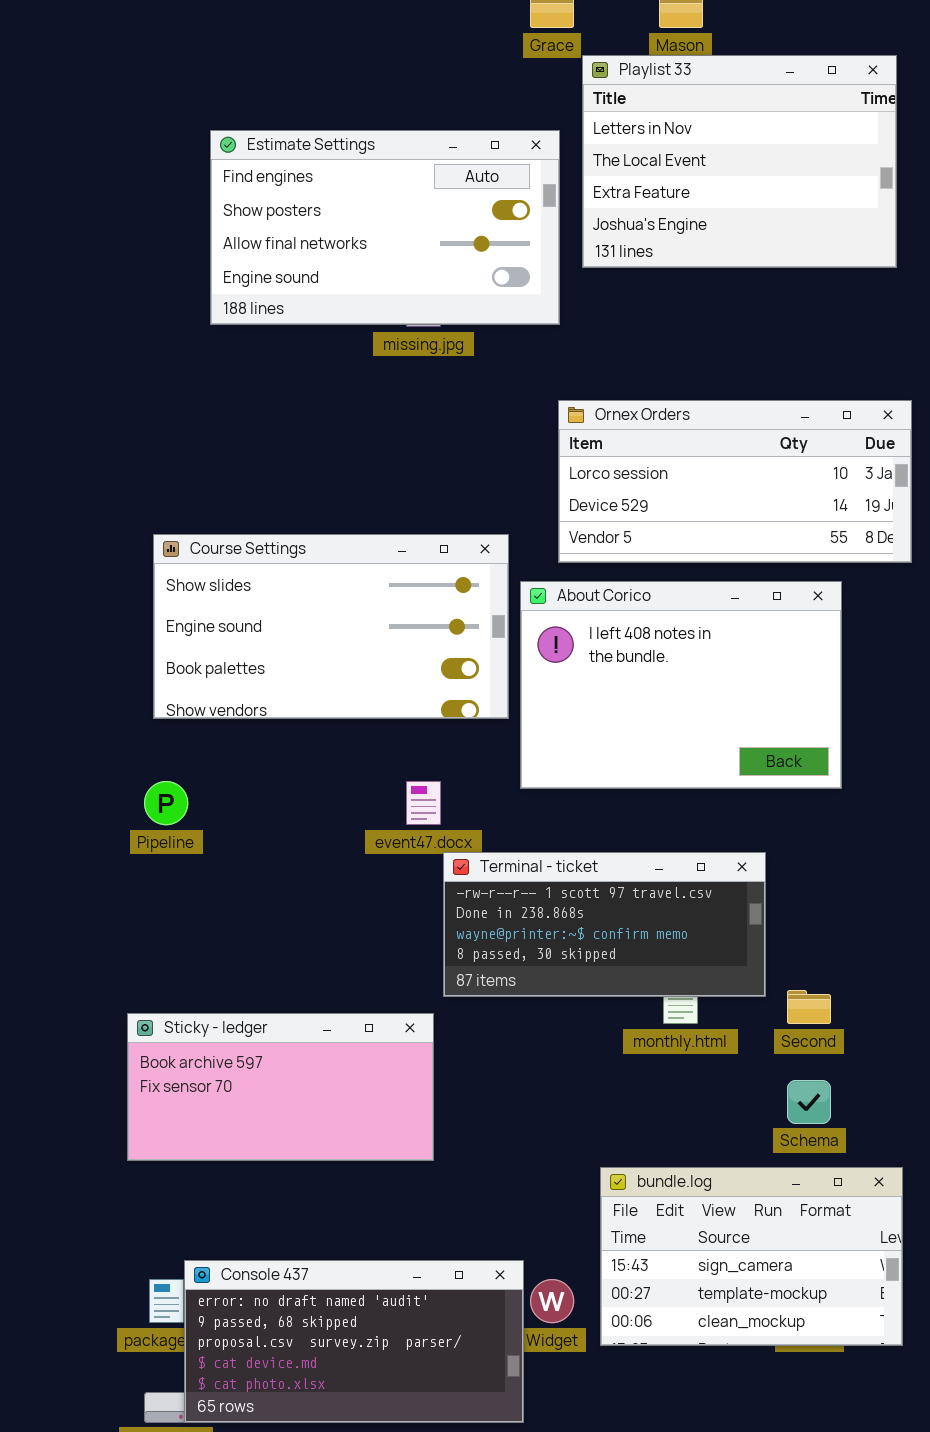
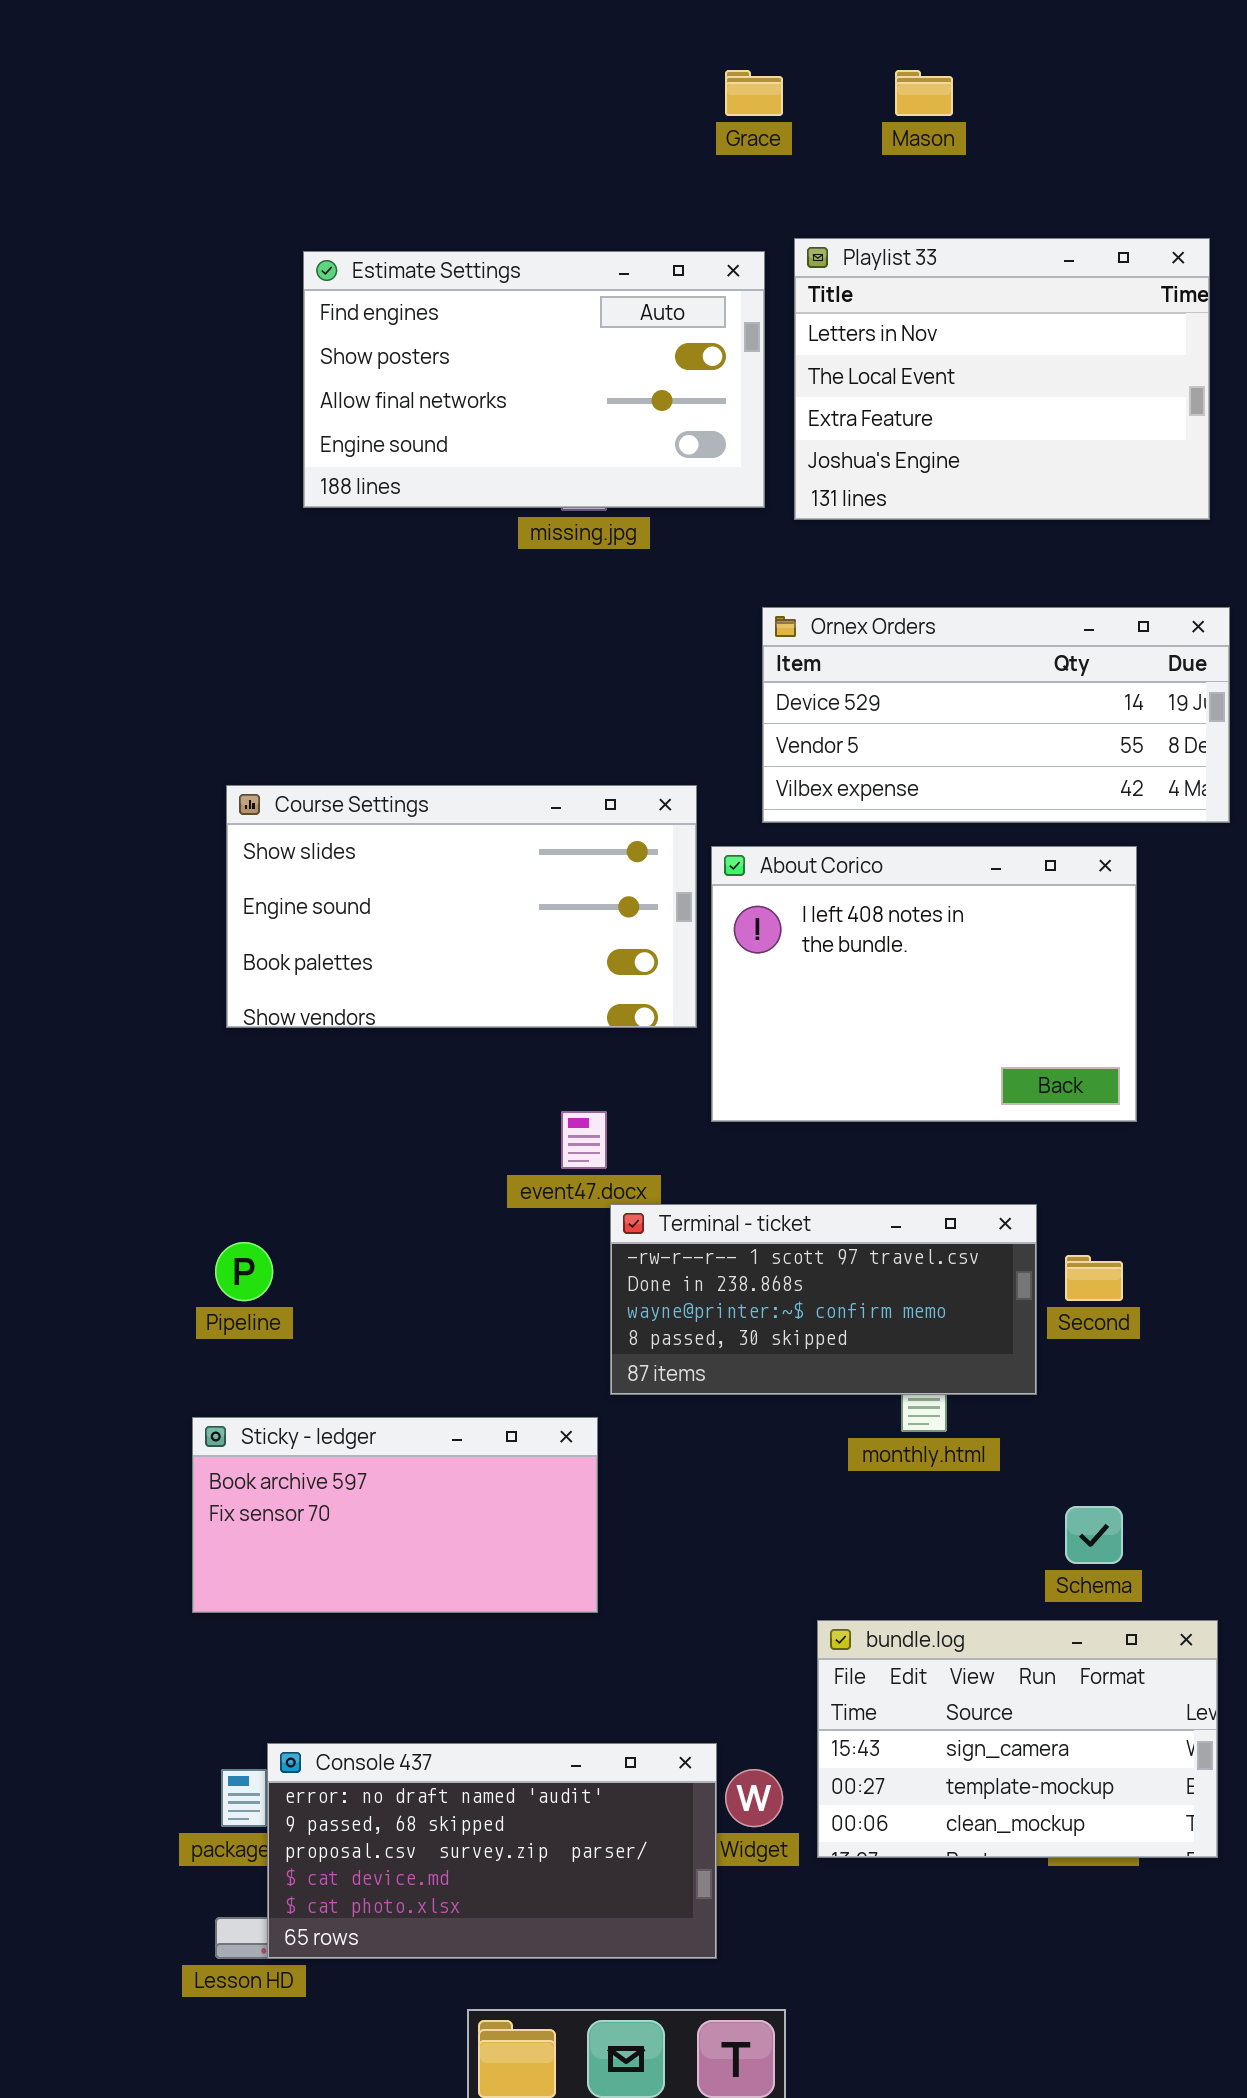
Playlist 33: [582,55,897,268] -> [794,238,1210,520], moved
Ornex Orders: [558,400,912,563] -> [762,607,1230,823], scrolled down 1 row
Pipeline: [144,781,188,825] -> [215,1242,273,1301], moved
Second: [787,990,831,1024] -> [1065,1255,1123,1301], moved

